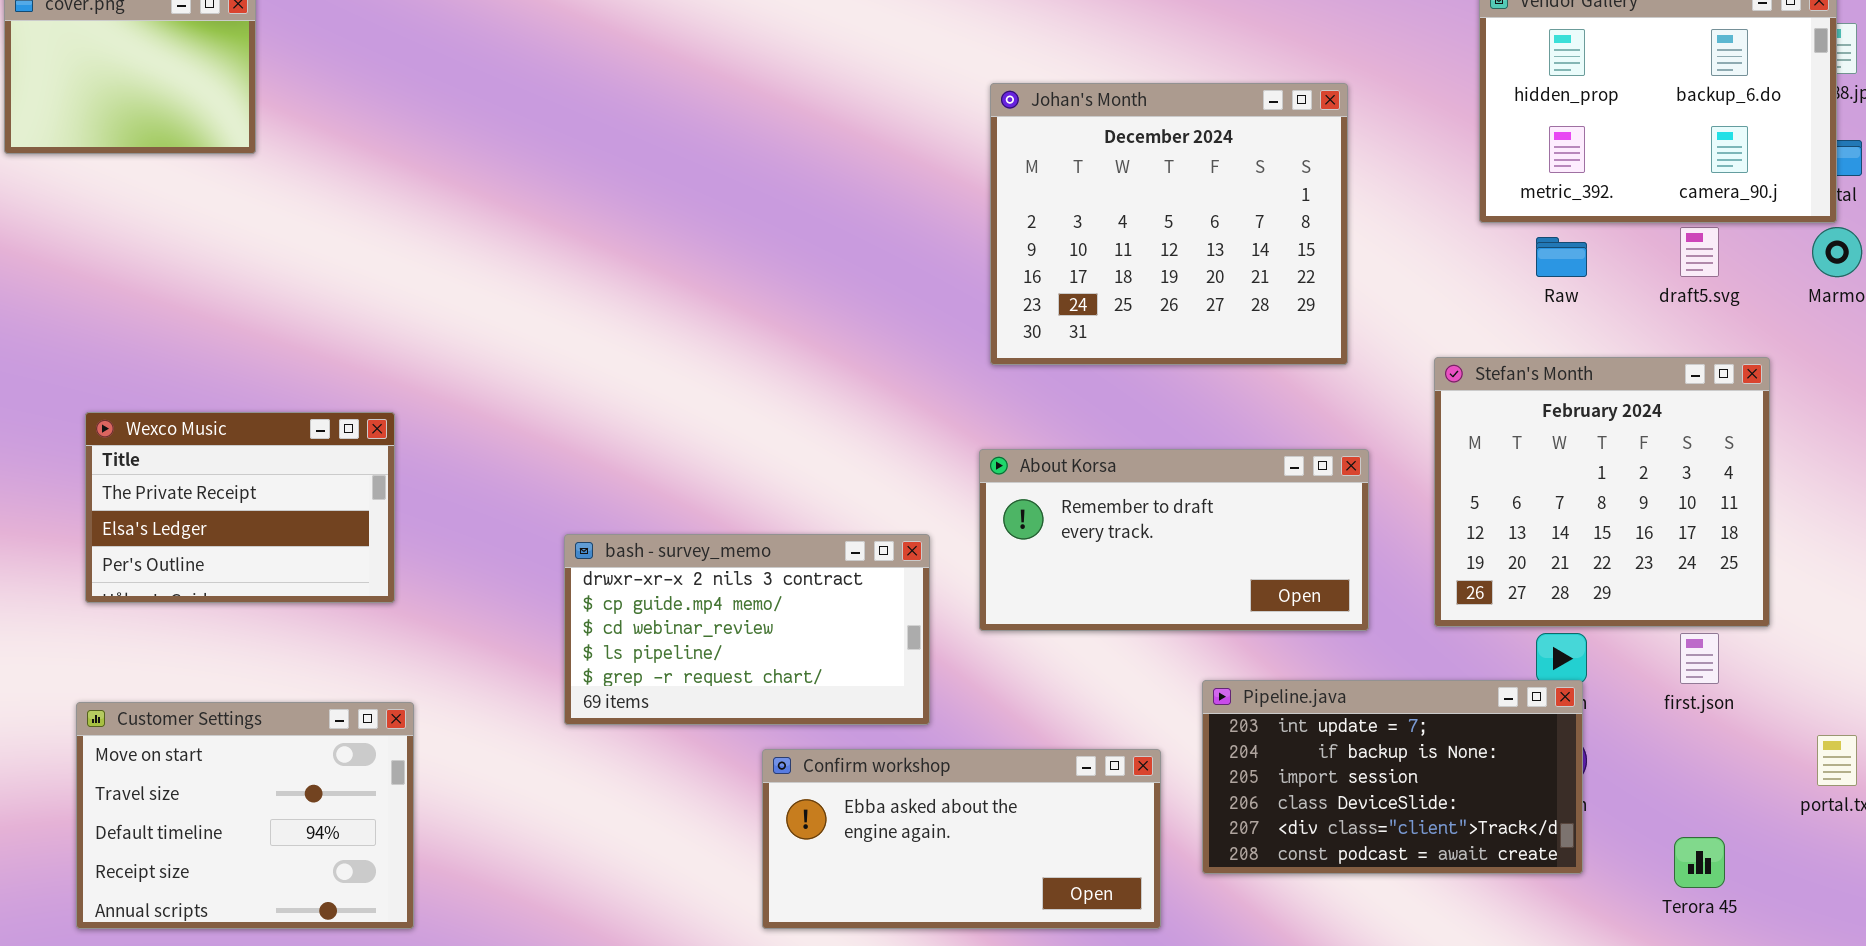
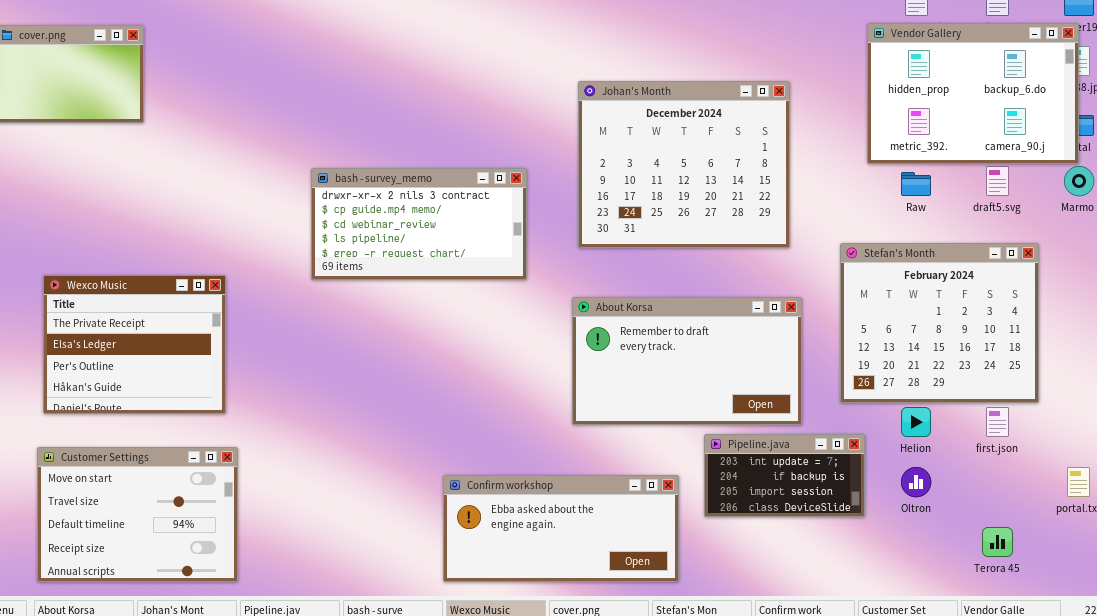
Wexco Music: [85,412,395,603] -> [43,275,226,414], resized
About Korsa: [979,449,1369,631] -> [572,297,802,425], resized
bash - survey_memo: [564,534,930,725] -> [311,168,527,280], moved
Pipeline.java: [1202,680,1583,874] -> [704,434,865,517], resized

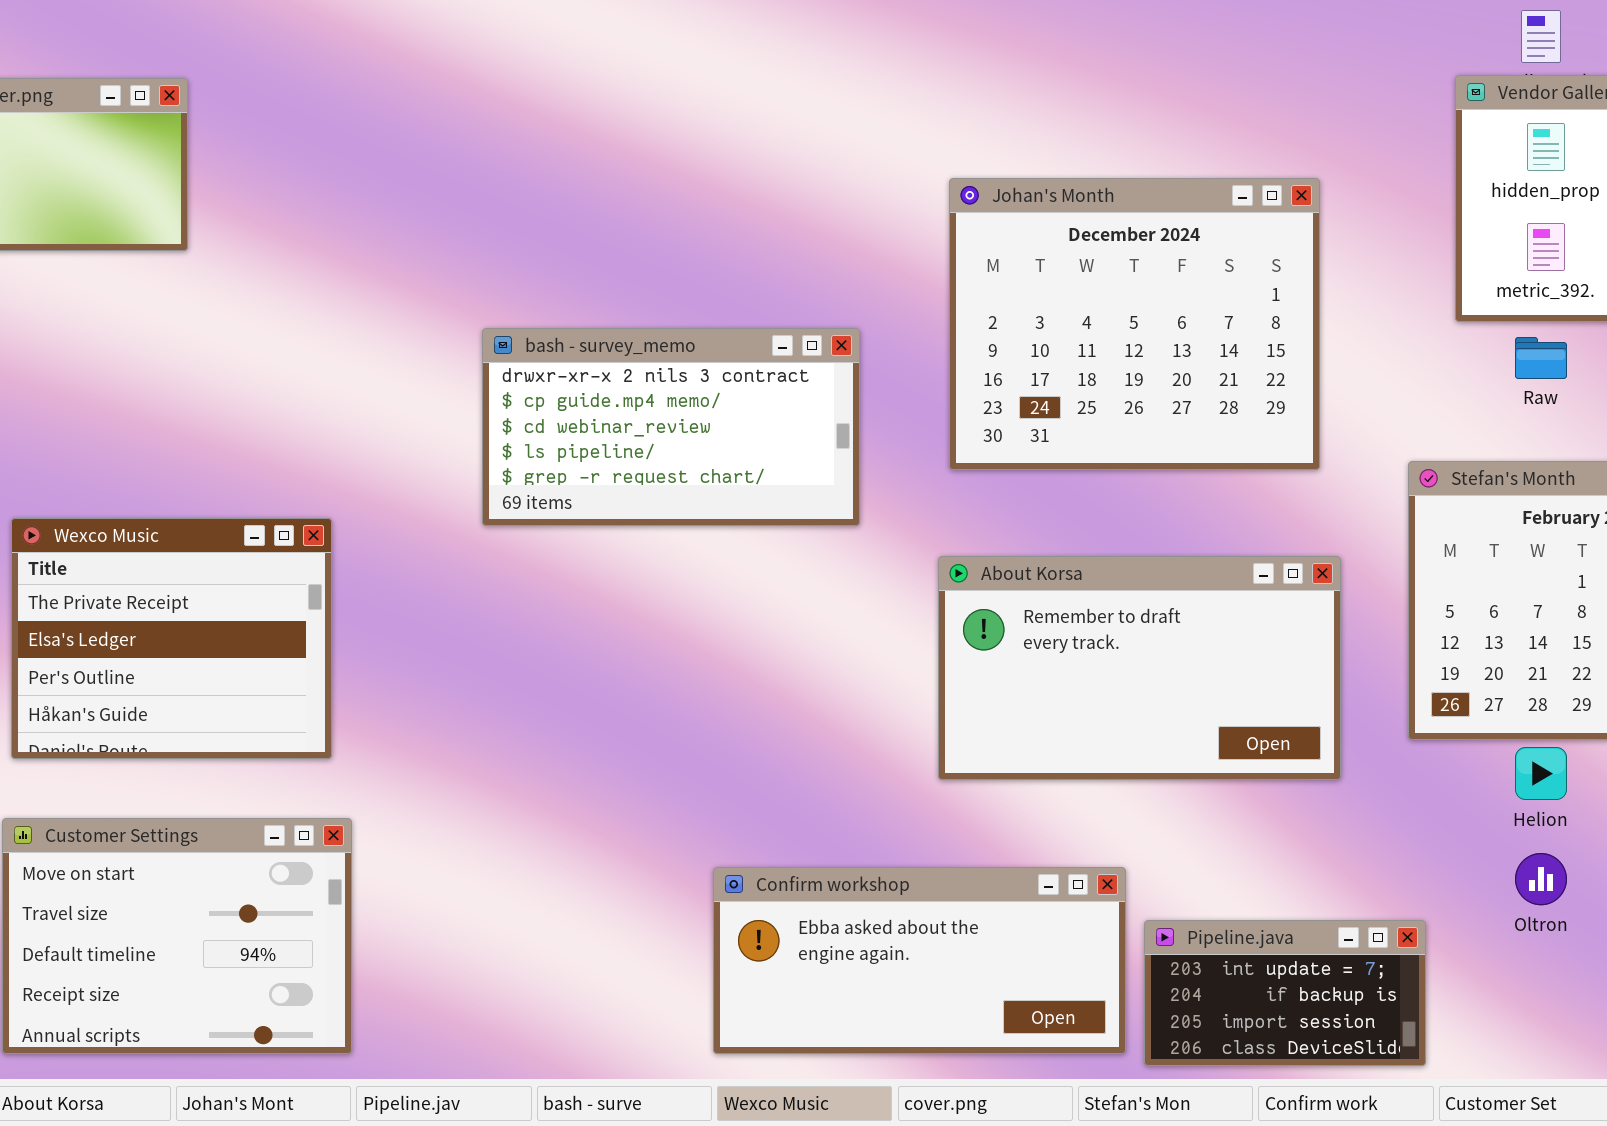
Pipeline.java: [704,434,865,517] -> [1144,920,1426,1066], moved

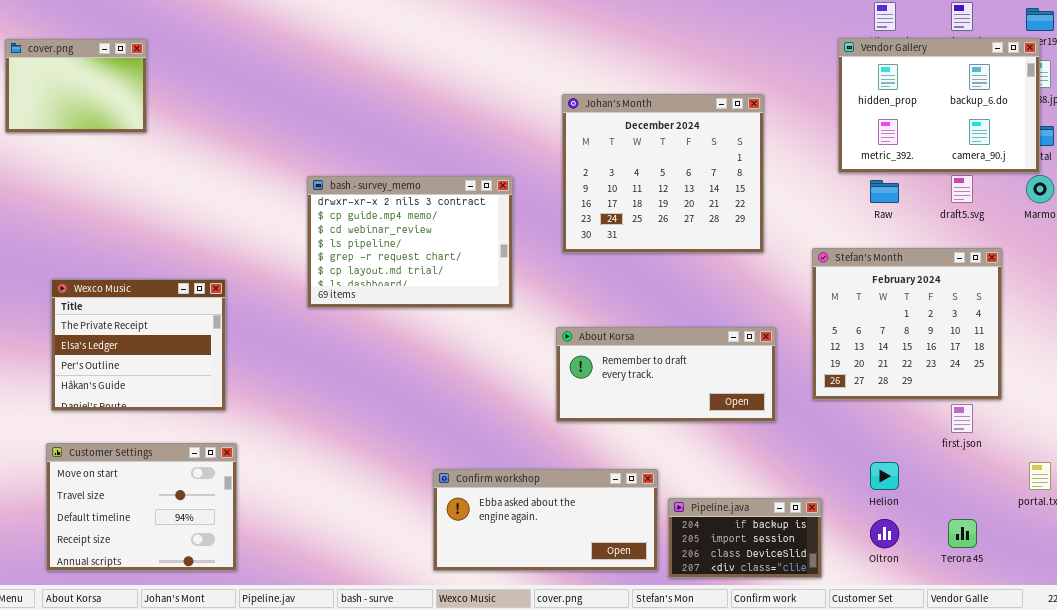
bash - survey_memo: [482,328,860,526] -> [307,176,513,308], resized
About Korsa: [938,556,1341,780] -> [556,327,776,422], resized
Helion: [1515,747,1567,800] -> [870,462,899,490], moved
Oltron: [1515,853,1567,905] -> [870,519,899,548], moved
Pipeline.java: [1144,920,1426,1066] -> [668,498,822,578], scrolled down 1 row

